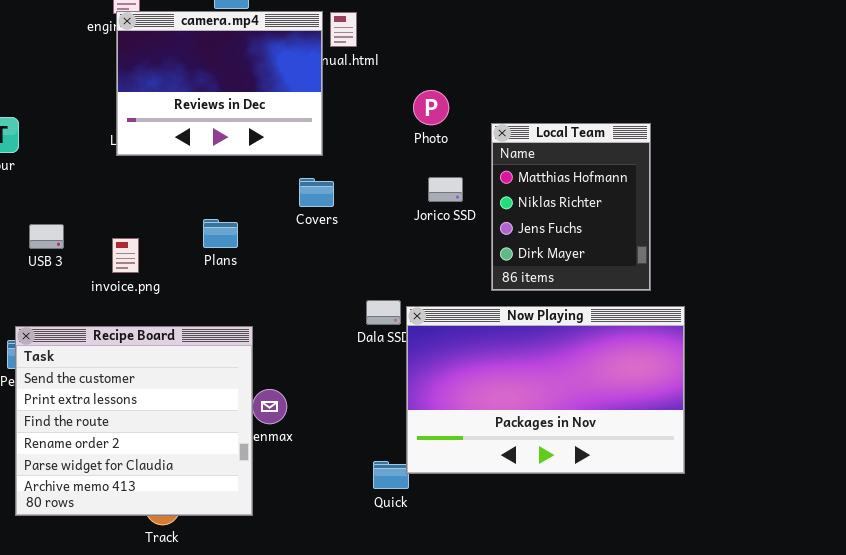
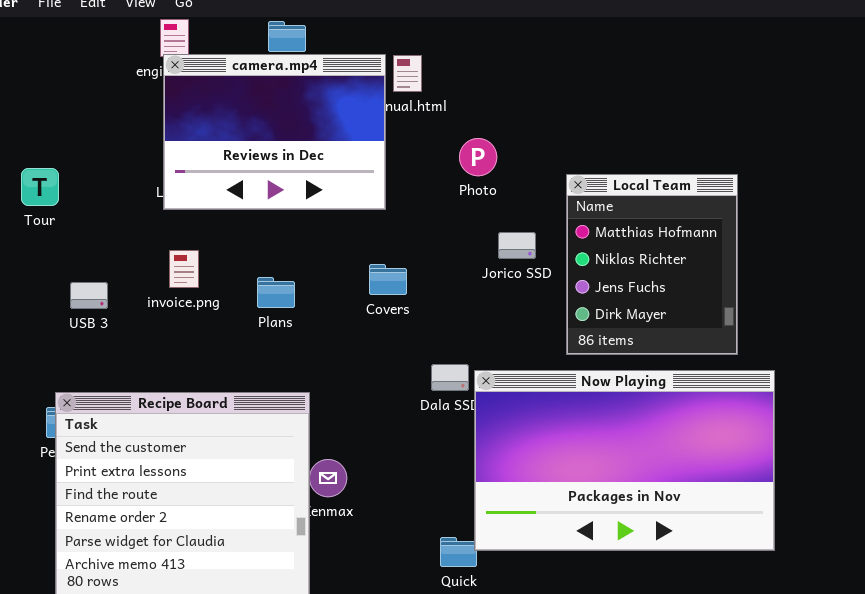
Photo: [413,90,449,125] -> [459,138,497,176], moved
Covers: [299,178,334,207] -> [369,264,407,295], moved
invoice.png: [112,238,139,273] -> [169,250,199,288], moved

